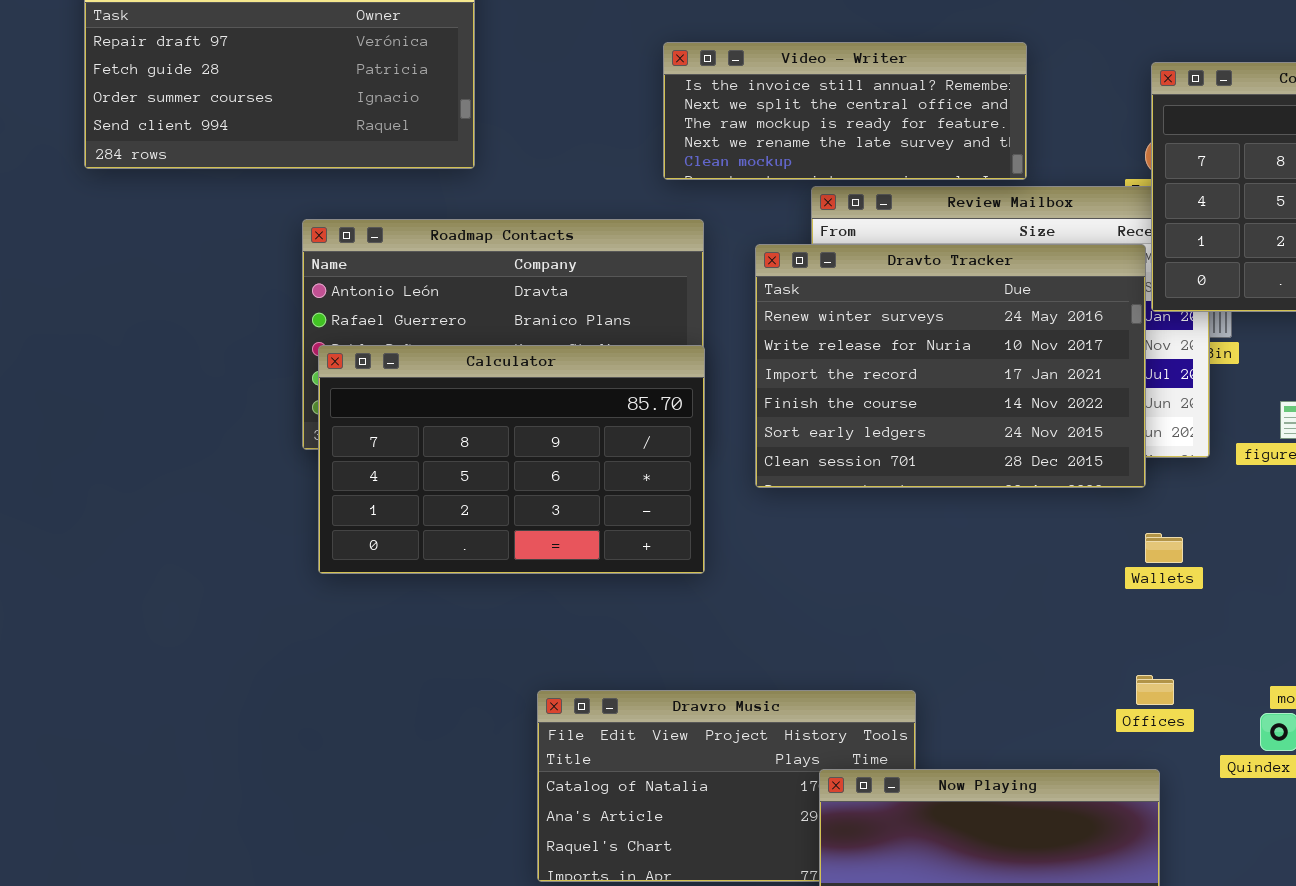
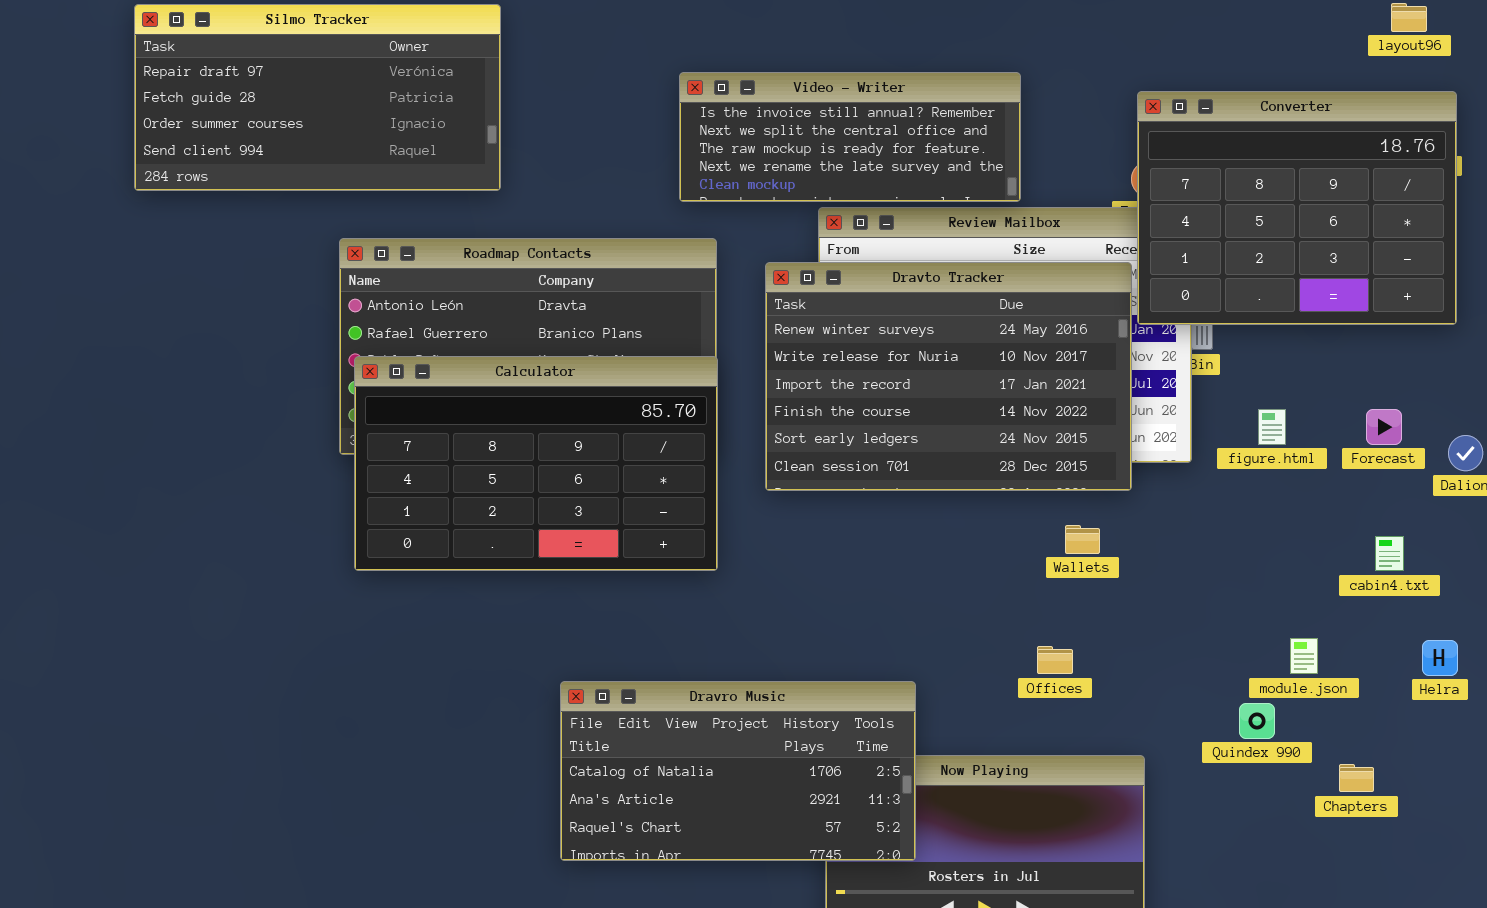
Wallets: [1145,533,1183,563] -> [1065,525,1100,554], moved
Offices: [1136,675,1174,705] -> [1037,646,1073,674], moved
Dravro Music: [537,690,916,882] -> [560,681,916,861], raised

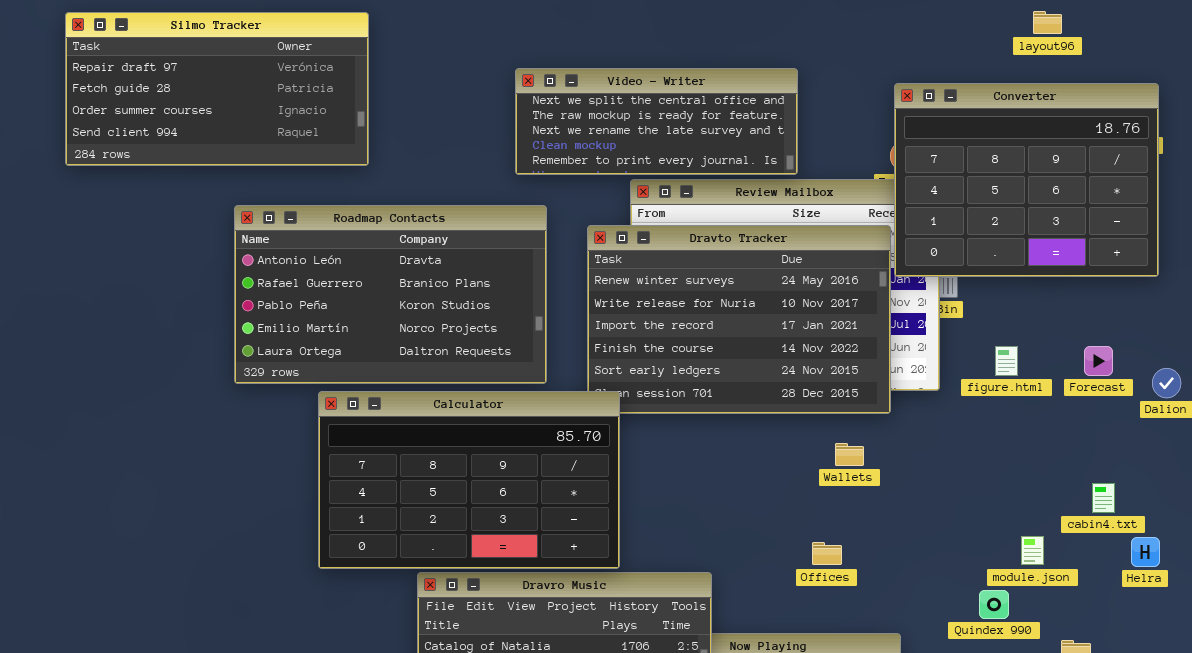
layout96: [1391,3,1427,32] -> [1033,11,1062,34], moved
Video - Writer: [679,72,1021,202] -> [515,68,798,175], scrolled down 1 row
Calculator: [354,356,718,571] -> [318,391,620,569], moved
cabin4.txt: [1375,536,1404,571] -> [1092,483,1115,513], moved

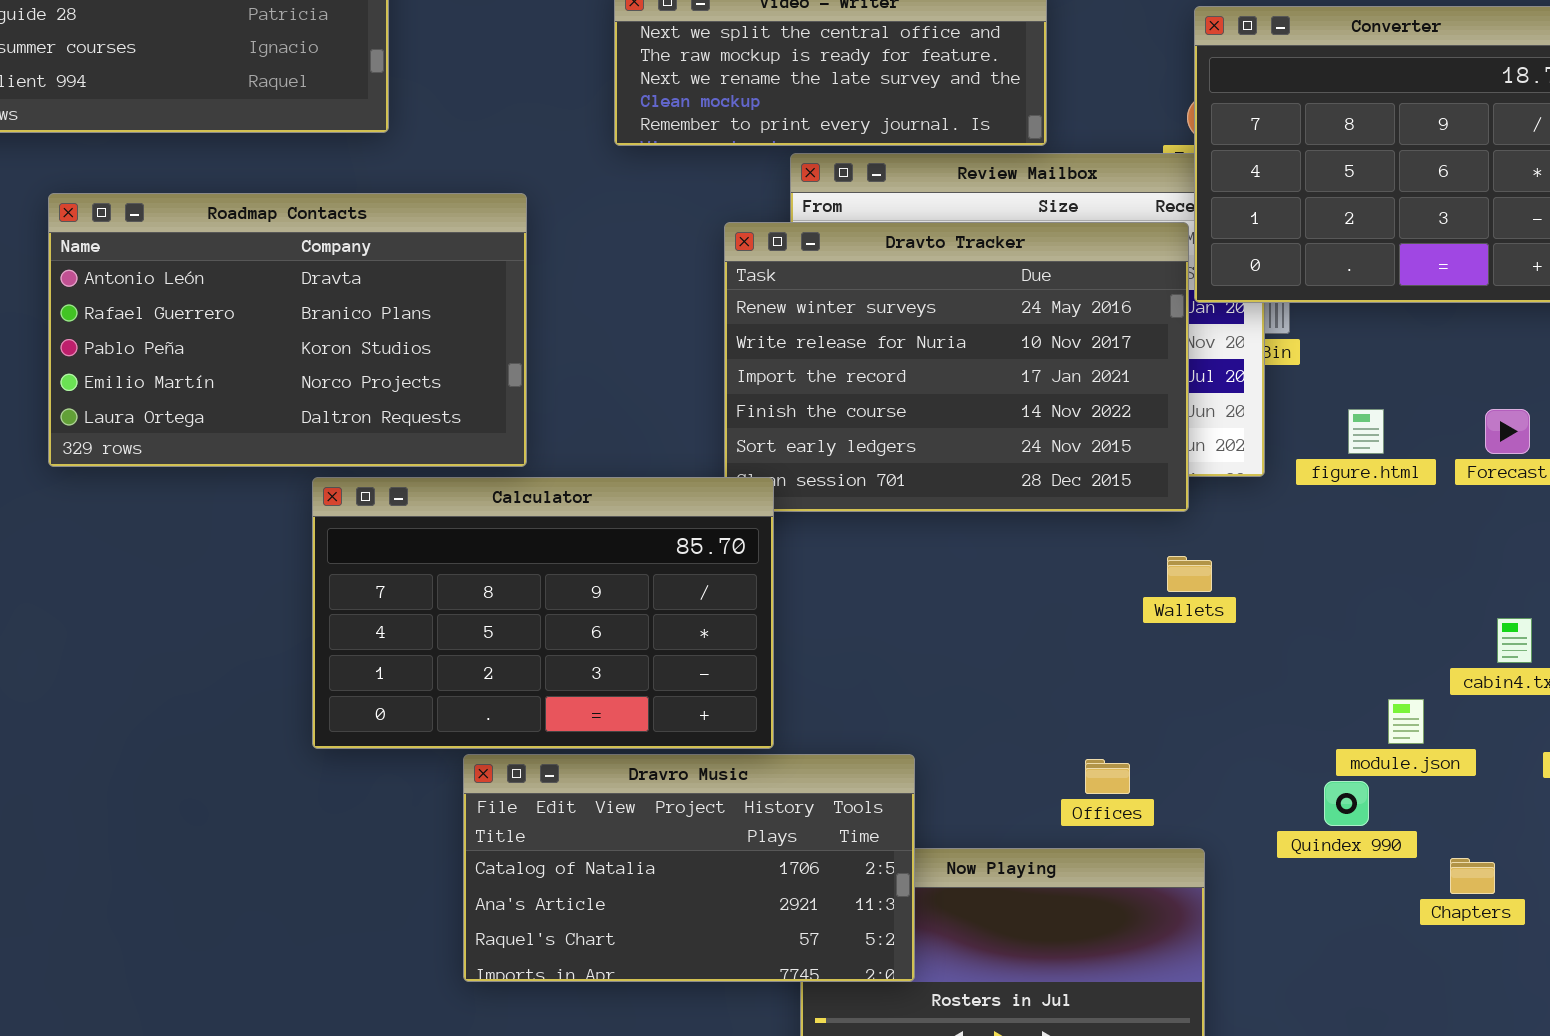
Roadmap Contacts: [234,205,547,384] -> [48,193,527,467], moved
Wallets: [835,443,864,466] -> [1167,556,1212,592], moved
Offices: [812,542,842,565] -> [1085,759,1130,794], moved

